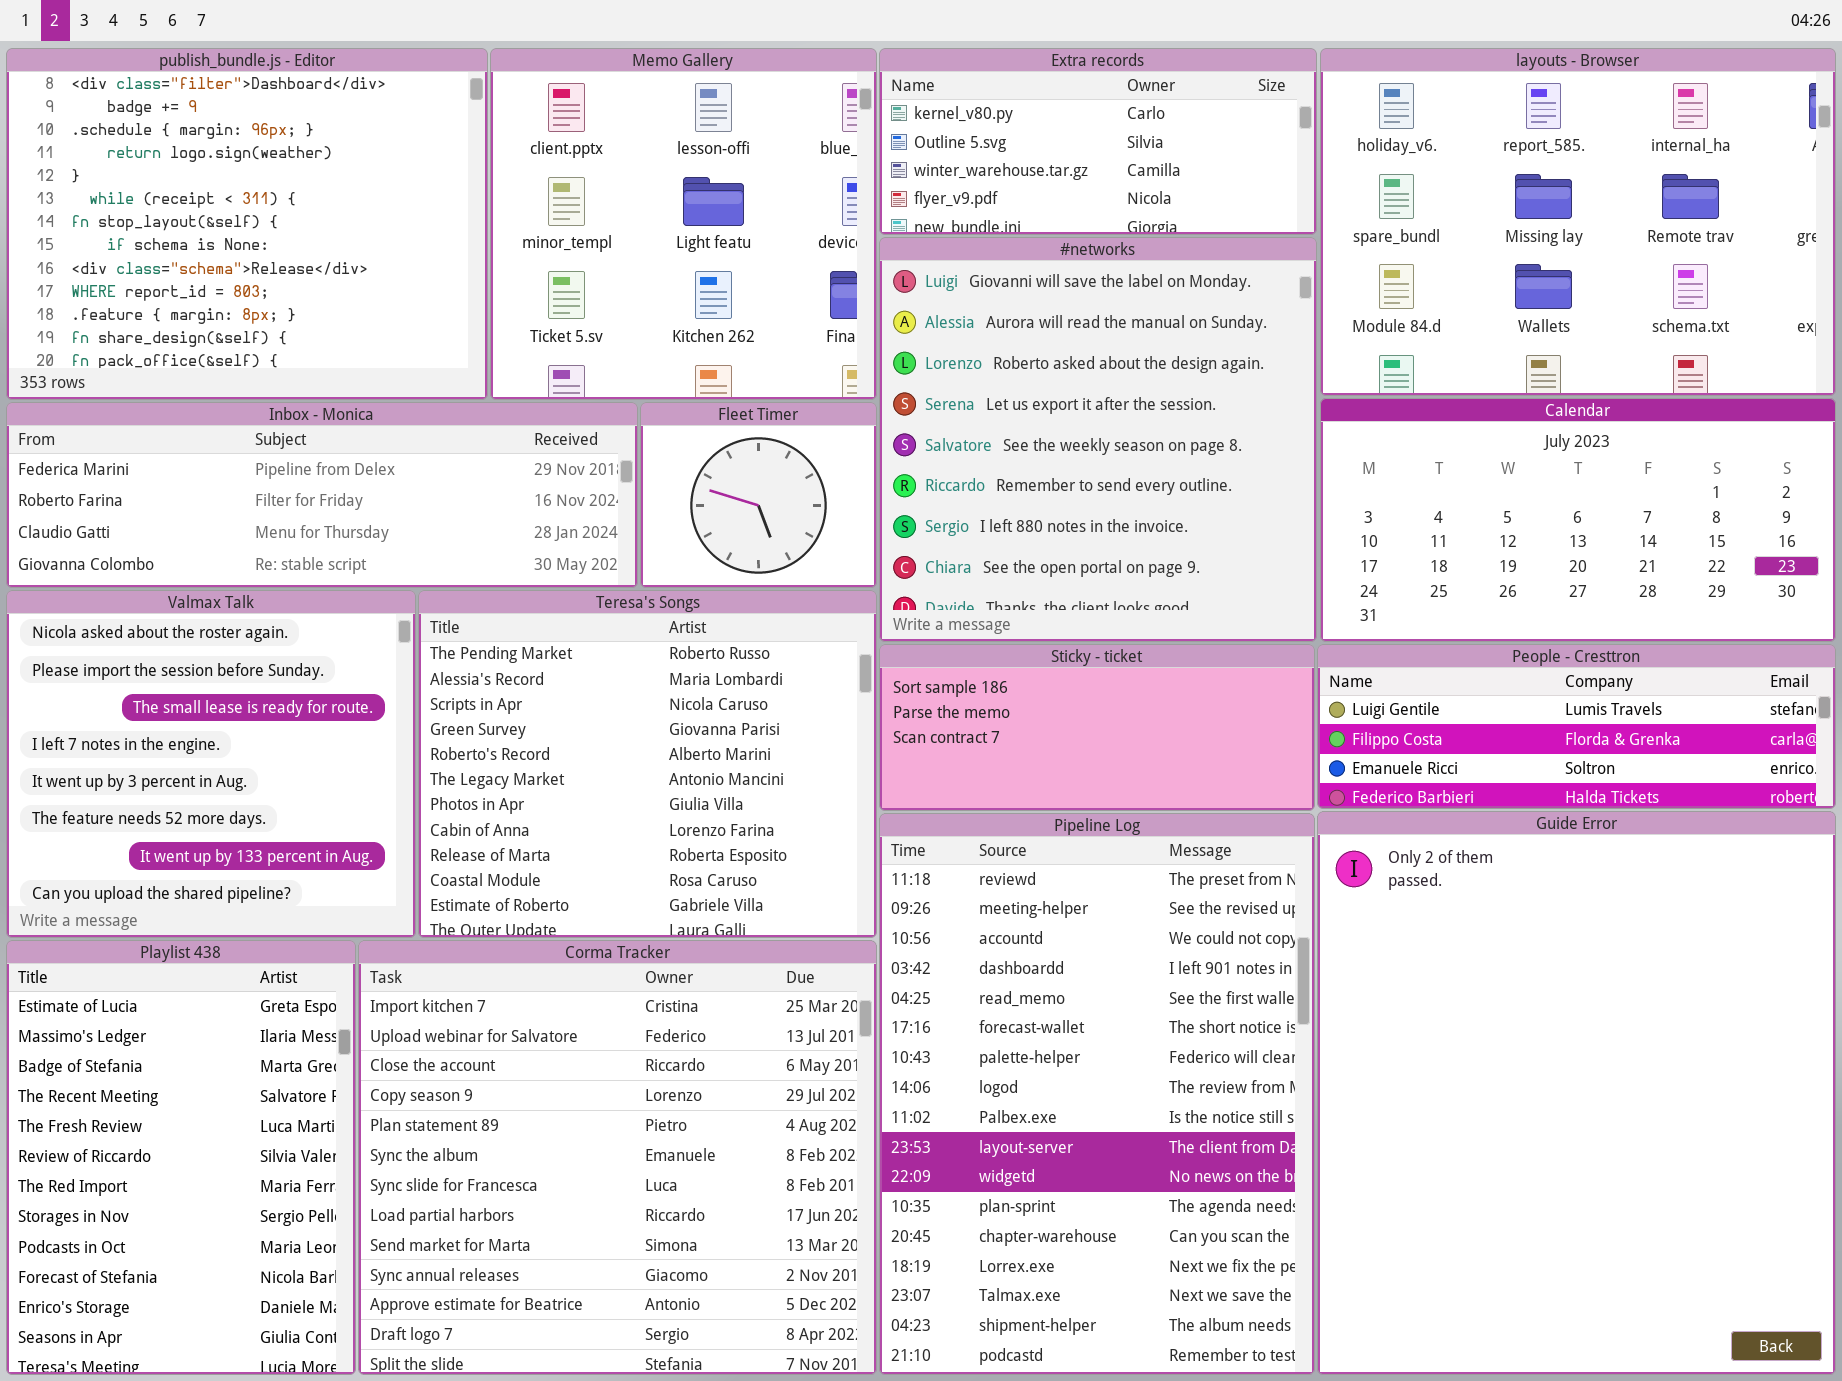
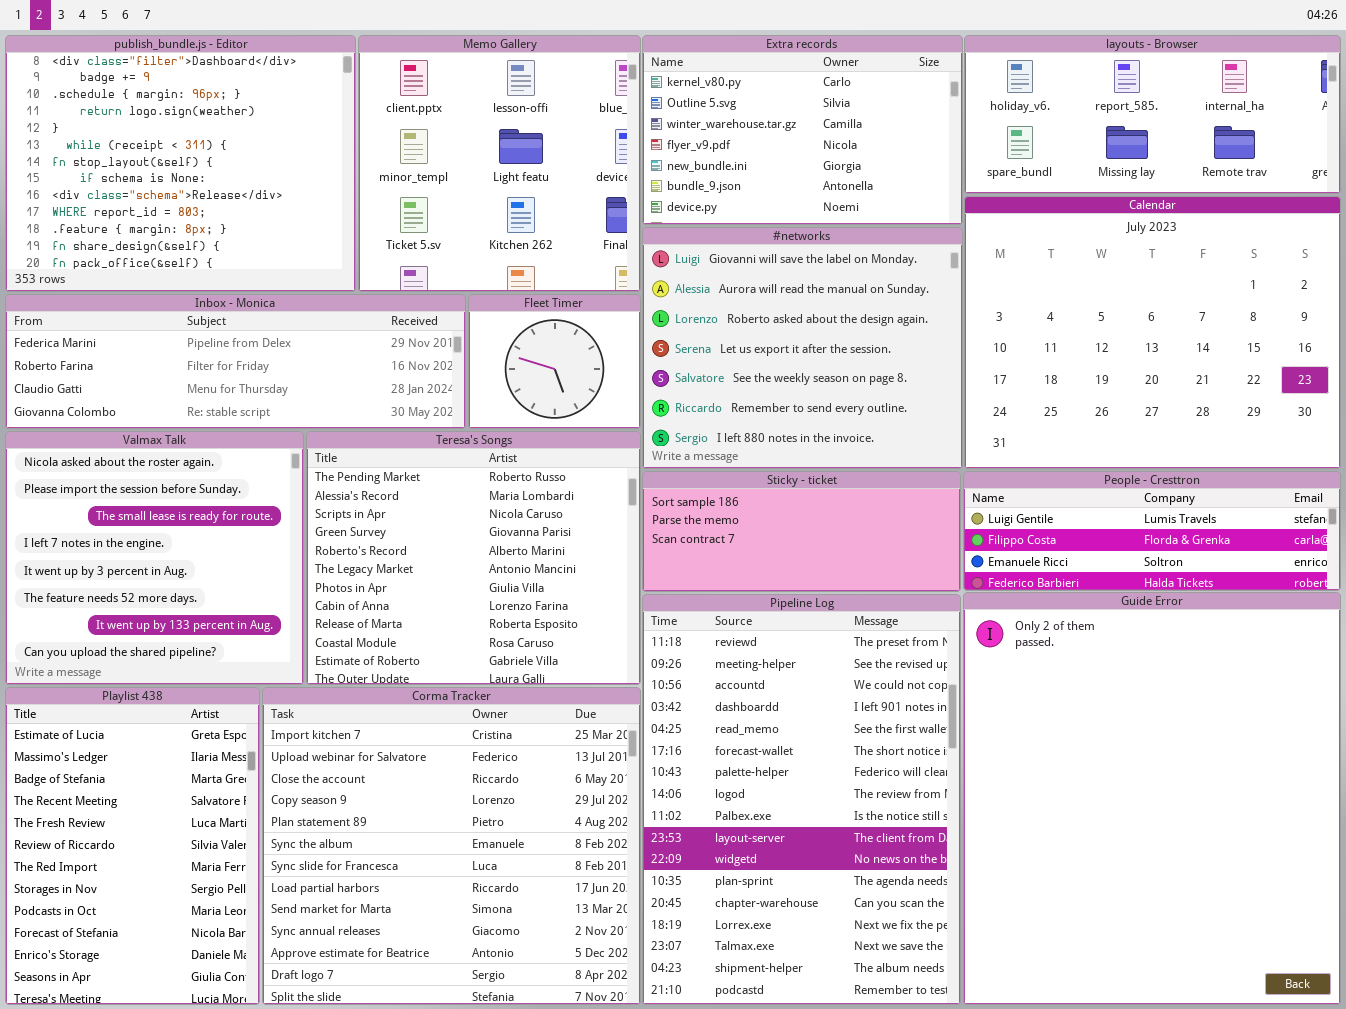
Extra records: [879,48,1317,235] -> [642,35,963,225], resized
layouts - Browser: [1320,48,1836,396] -> [964,35,1341,194], resized
#networks: [879,237,1317,642] -> [642,227,963,469], resized
Calendar: [1320,398,1836,642] -> [964,196,1341,469], resized

